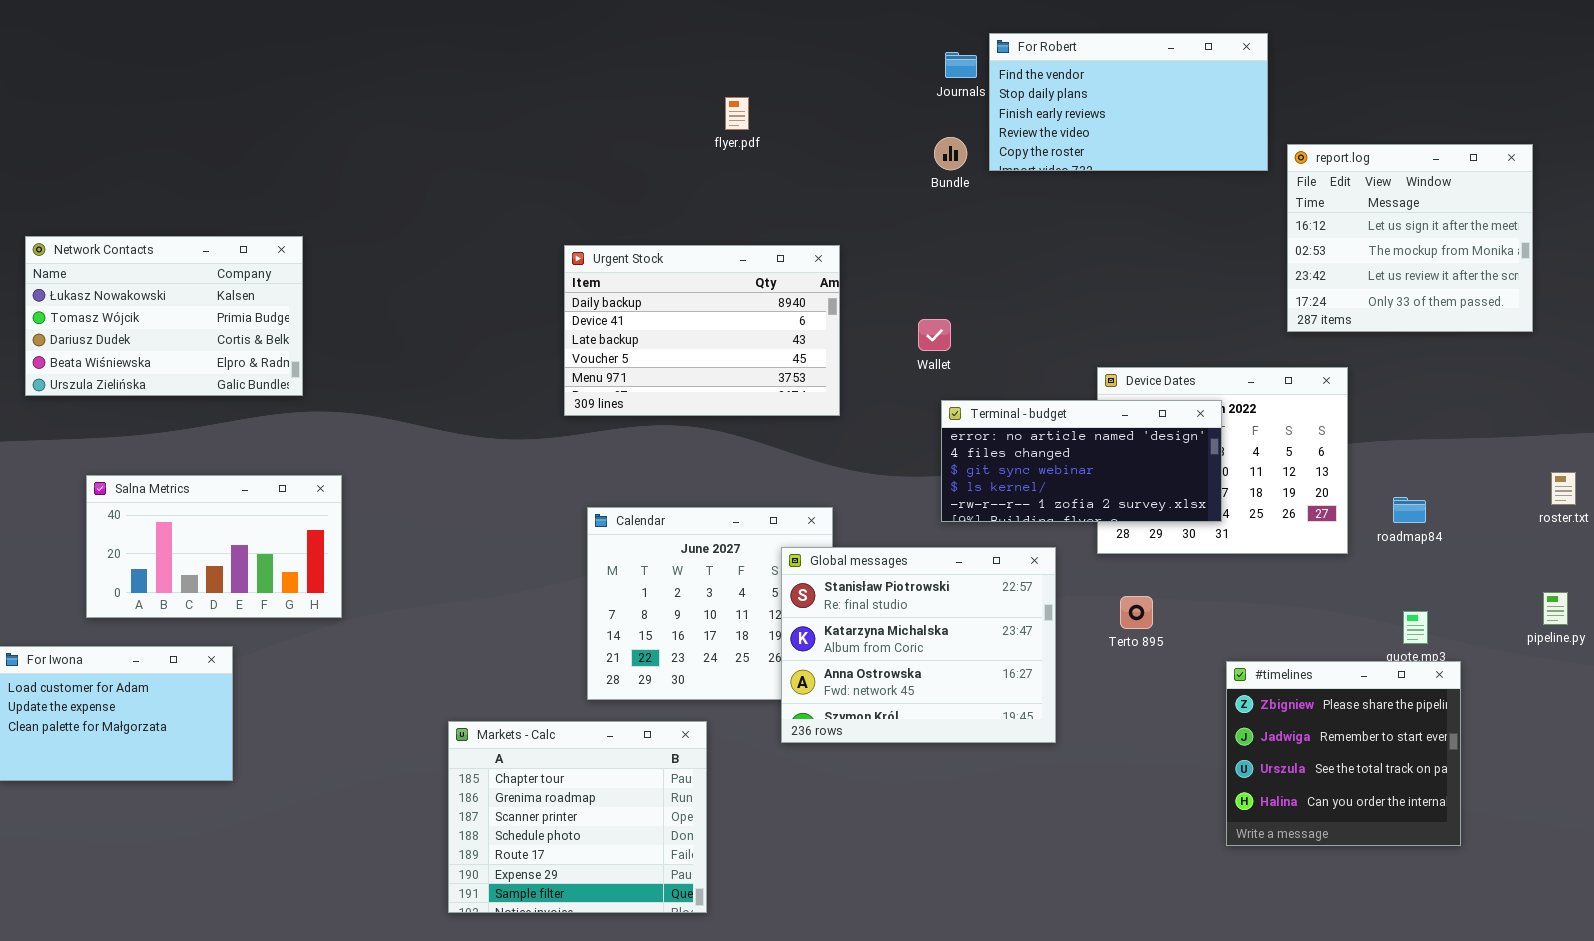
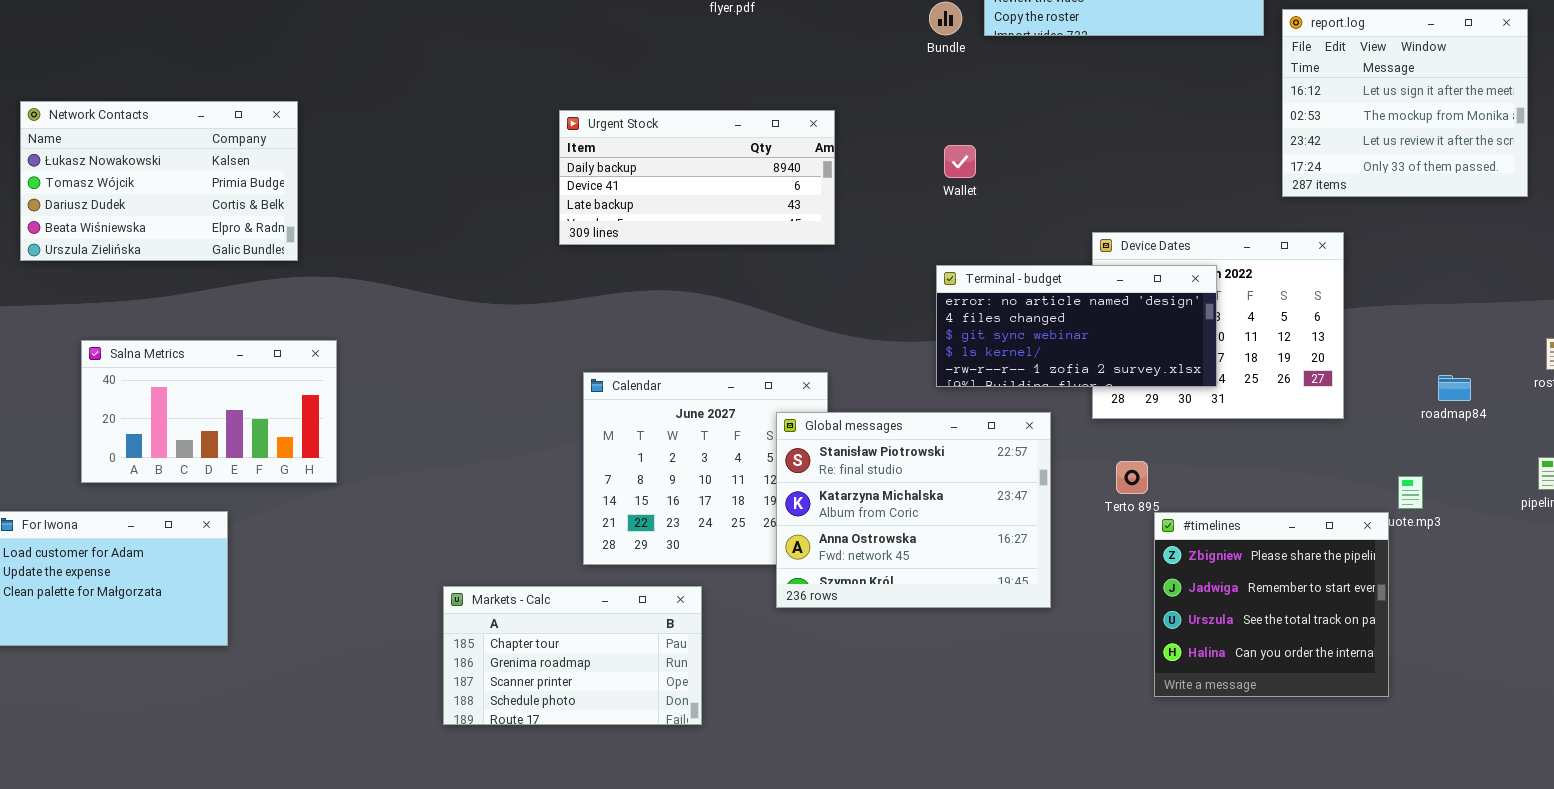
Urgent Stock: [564,245,840,416] -> [559,110,835,245], resized
Wallet: [918,319,951,351] -> [944,145,976,178], moved
roadmap84: [1393,497,1426,523] -> [1438,375,1471,401], moved
#timelines: [1226,661,1461,846] -> [1154,512,1389,697], moved
Markets - Calc: [448,721,707,913] -> [443,586,702,725], resized

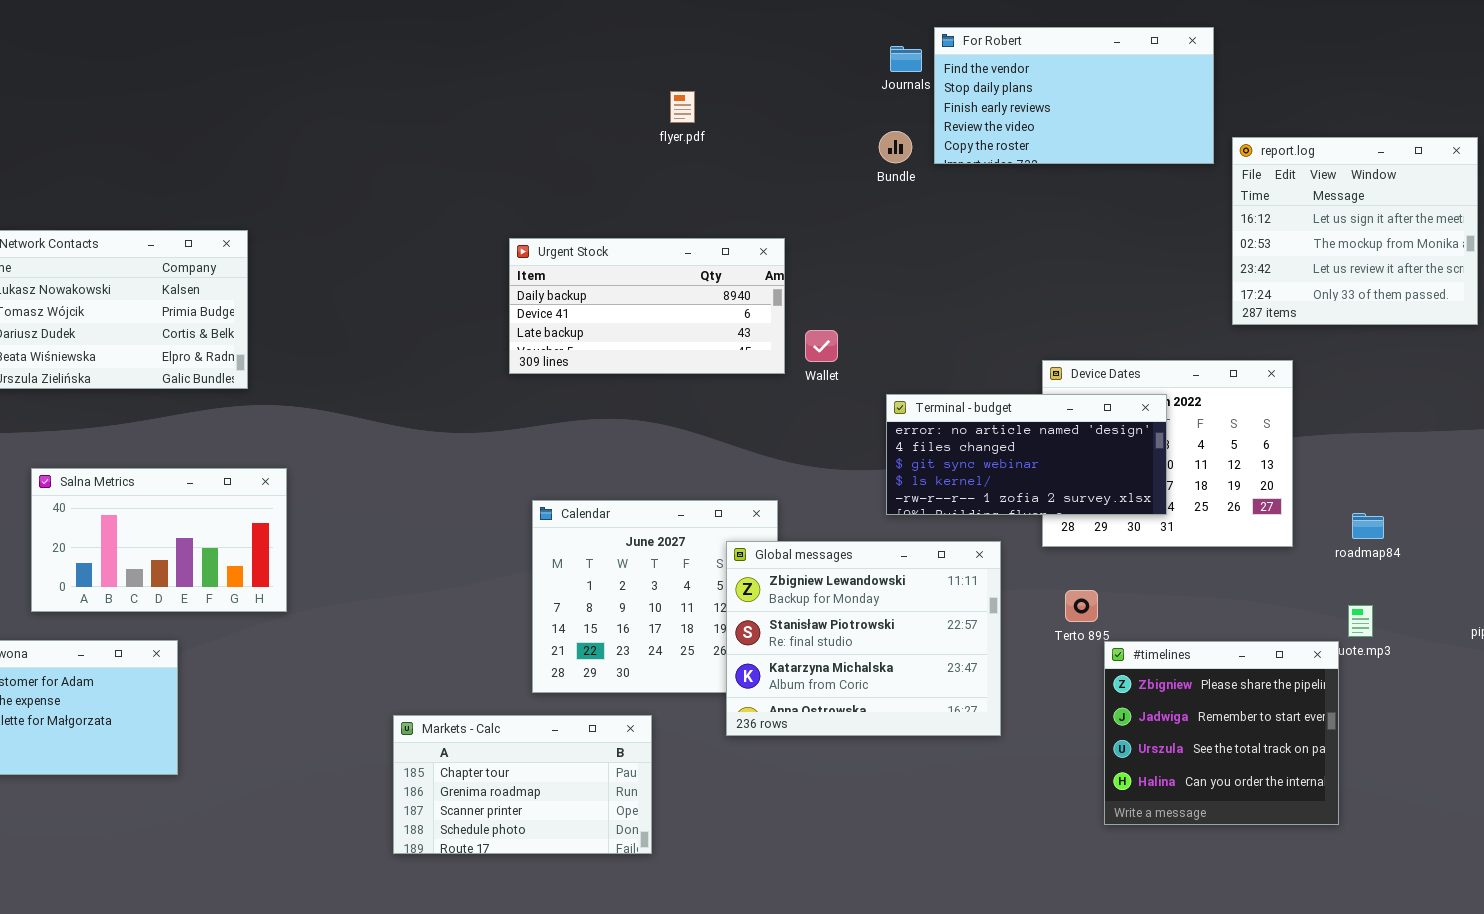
Wallet: [944,145,976,178] -> [805,330,838,362], moved
roadmap84: [1438,375,1471,401] -> [1352,513,1384,539], moved
Global messages: [776,412,1051,608] -> [726,541,1001,736], scrolled up 1 row

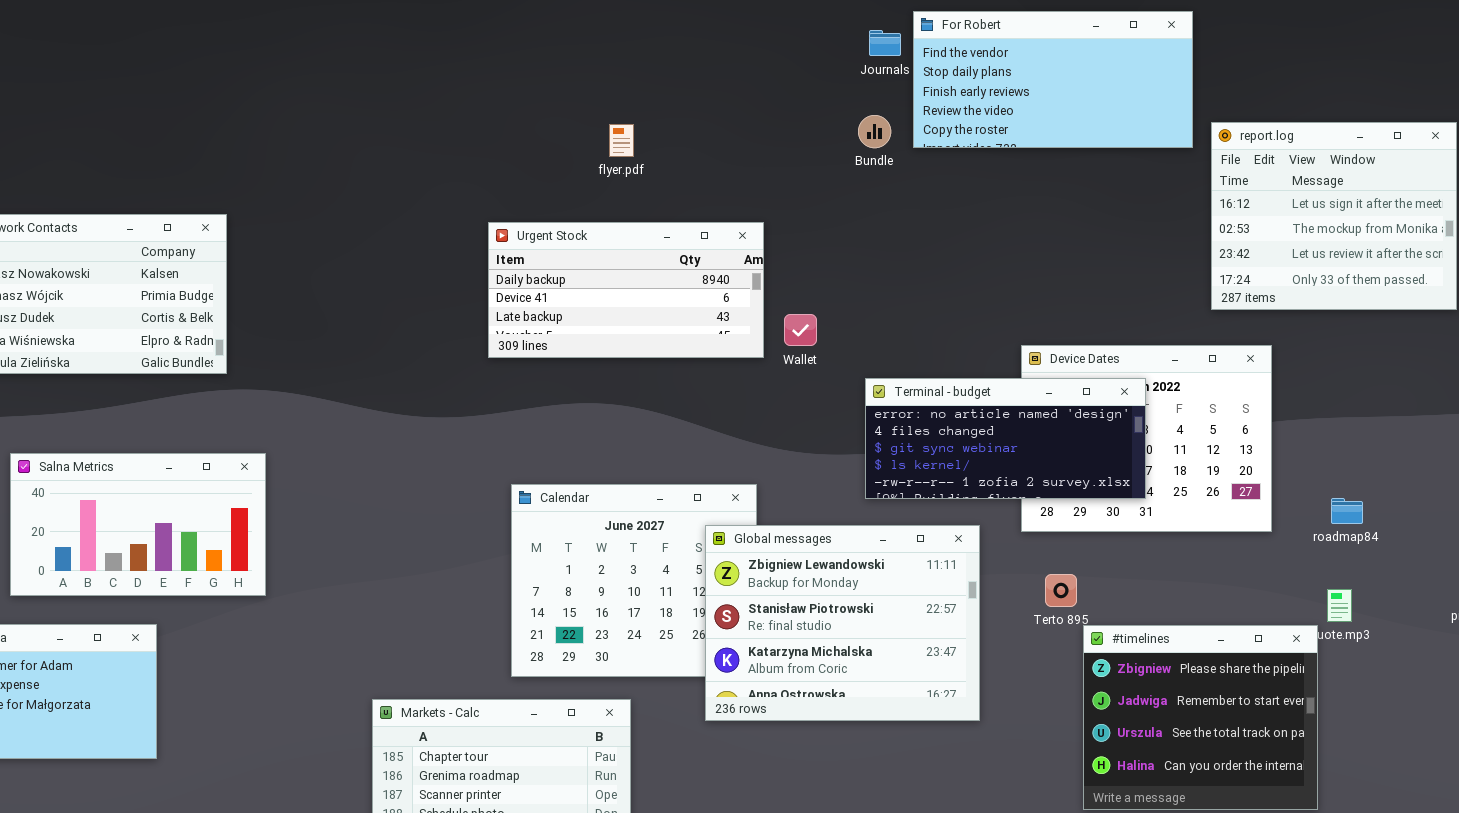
flyer.pdf: [670,91,695,123] -> [609,124,634,157], moved

